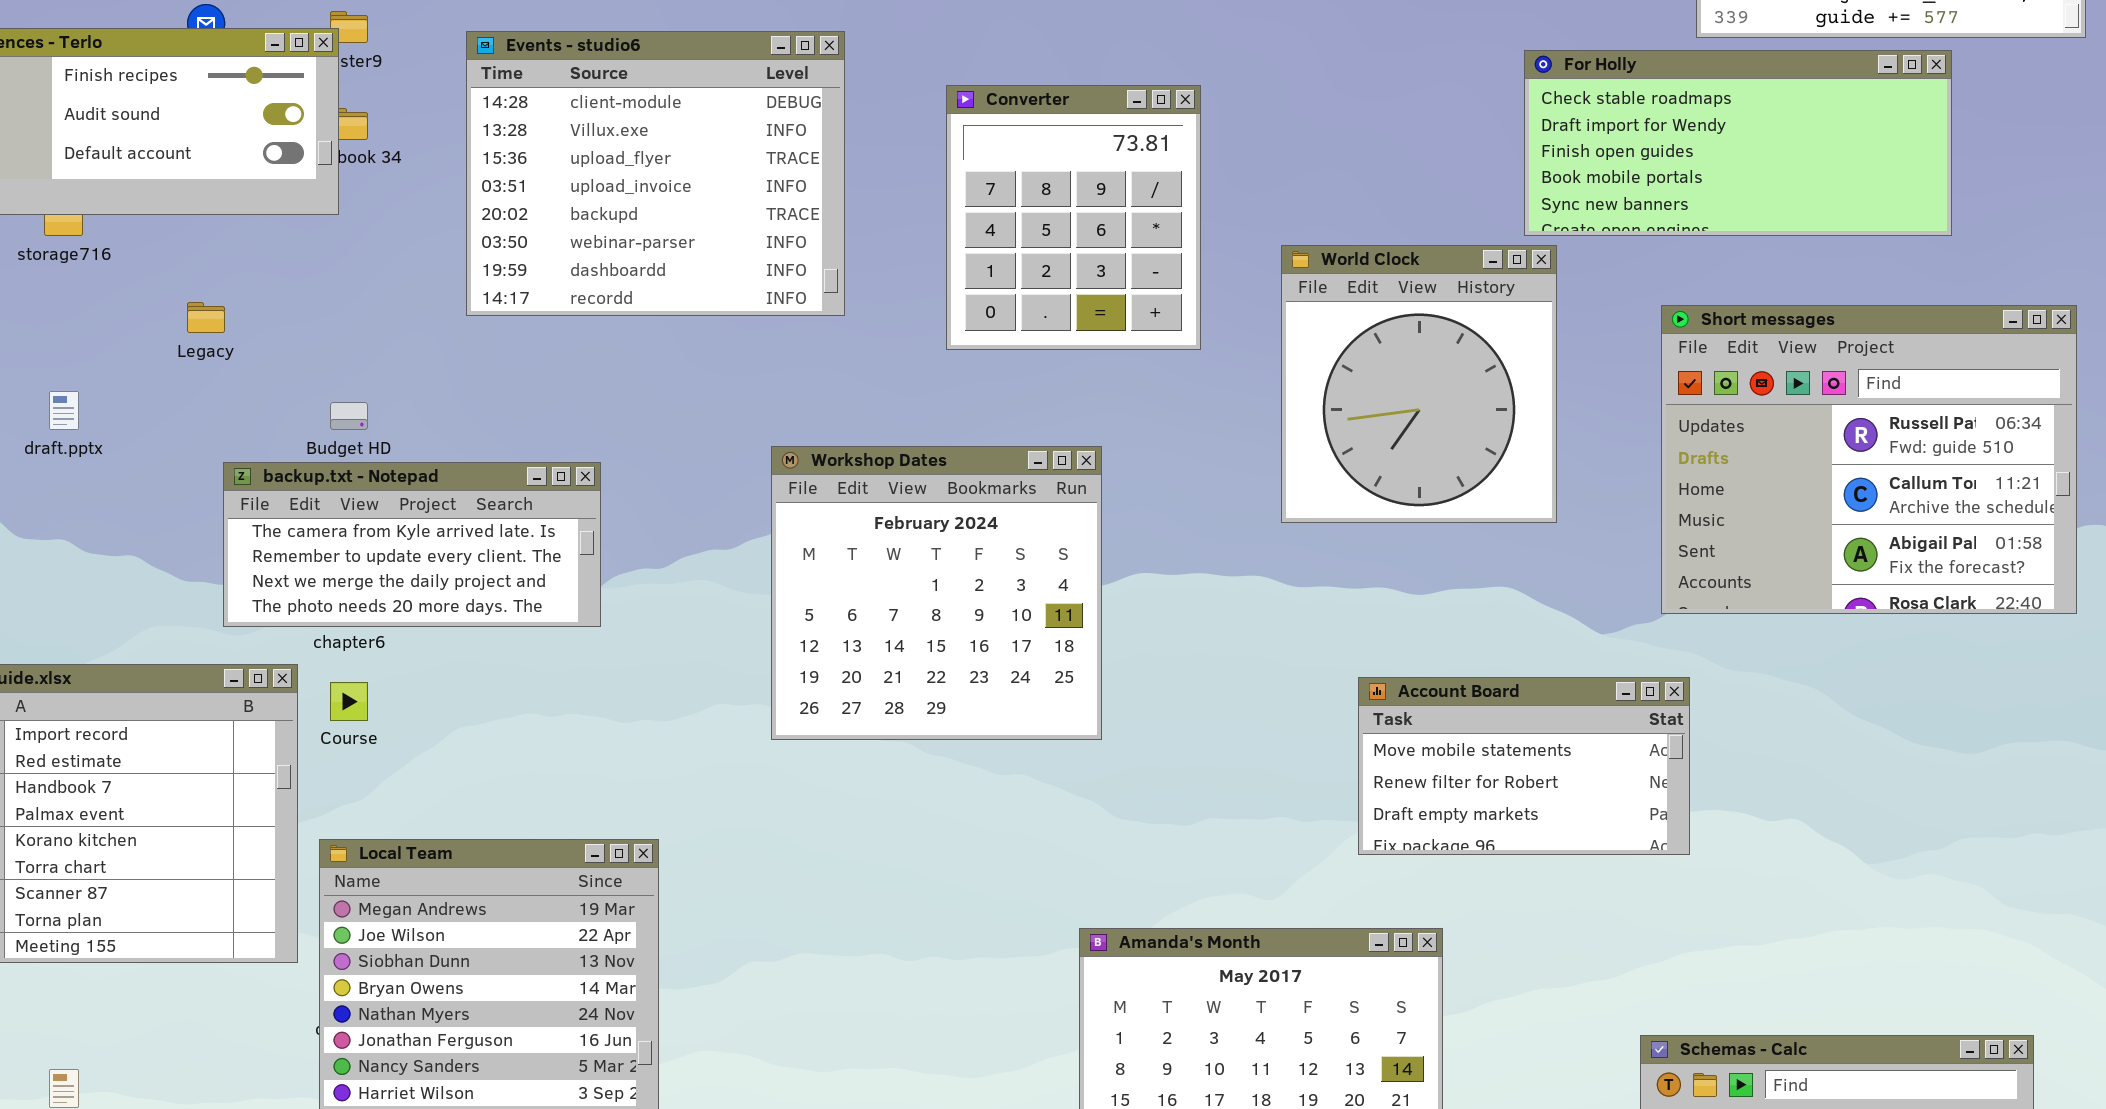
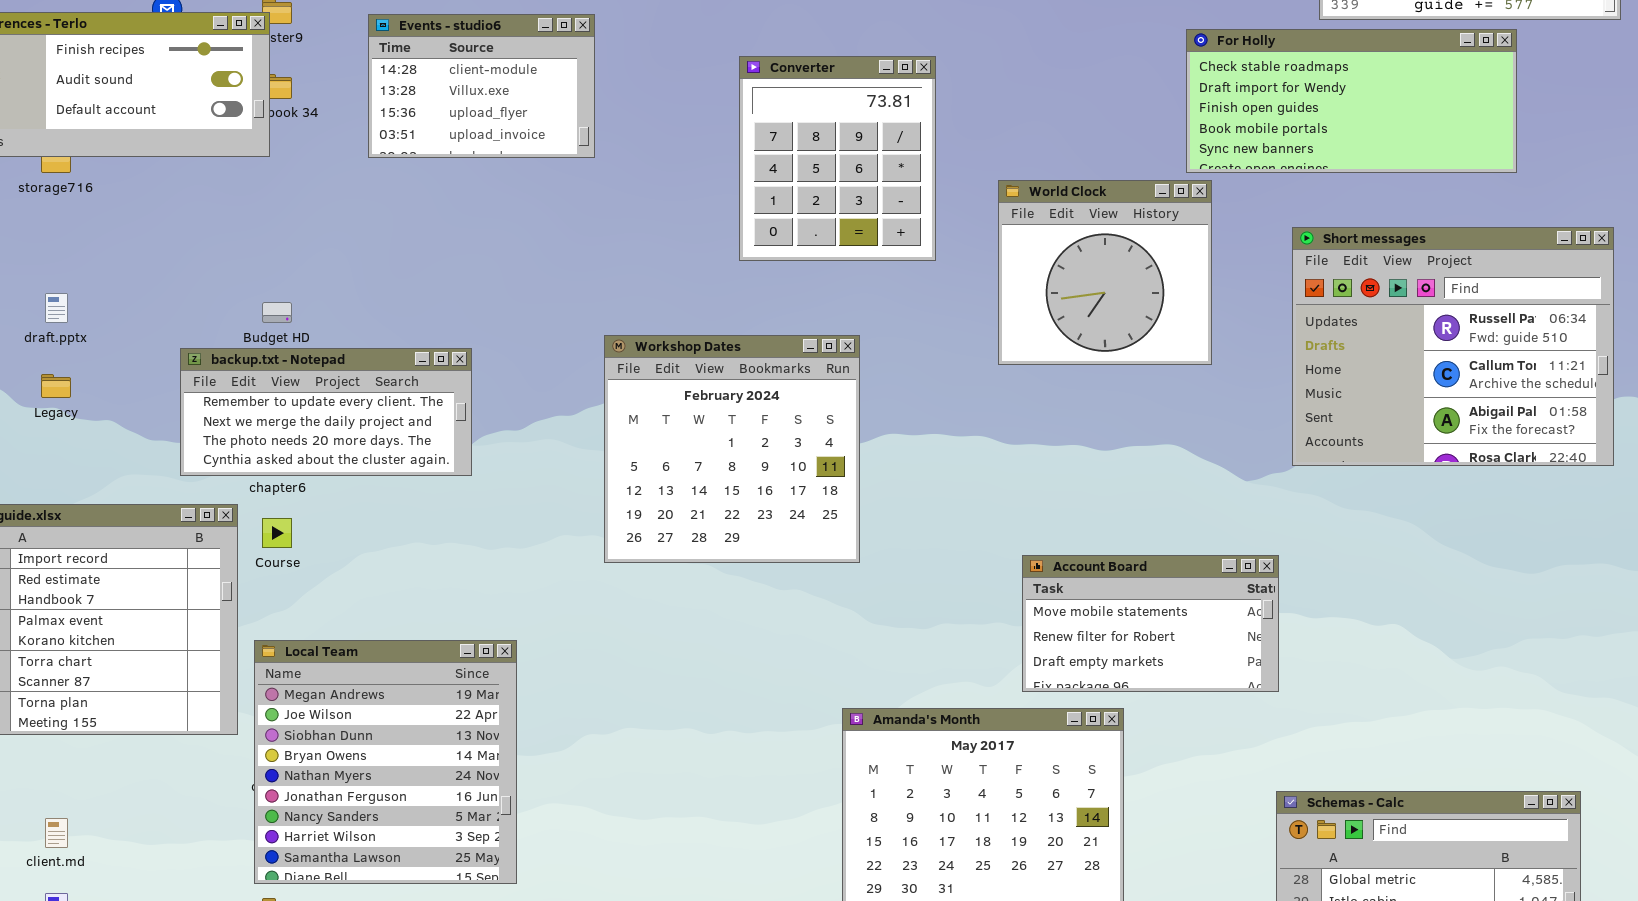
Events - studio6: [466,31,845,316] -> [368,14,595,158], resized
World Clock: [1281,245,1557,523] -> [998,180,1212,365], resized
Legacy: [187,302,225,333] -> [41,374,71,398], moved
backup.txt - Notepad: [223,462,601,627] -> [180,348,472,476], scrolled down 1 row
Account Board: [1358,677,1690,855] -> [1022,555,1279,692], moved

